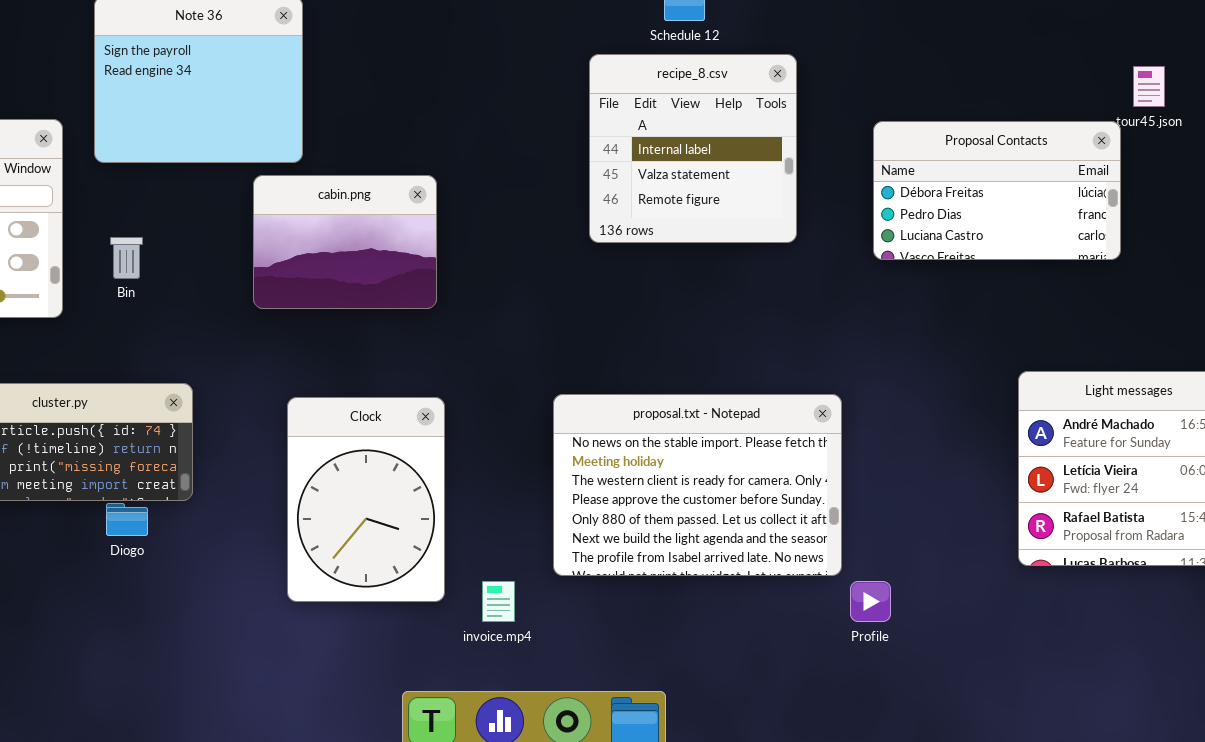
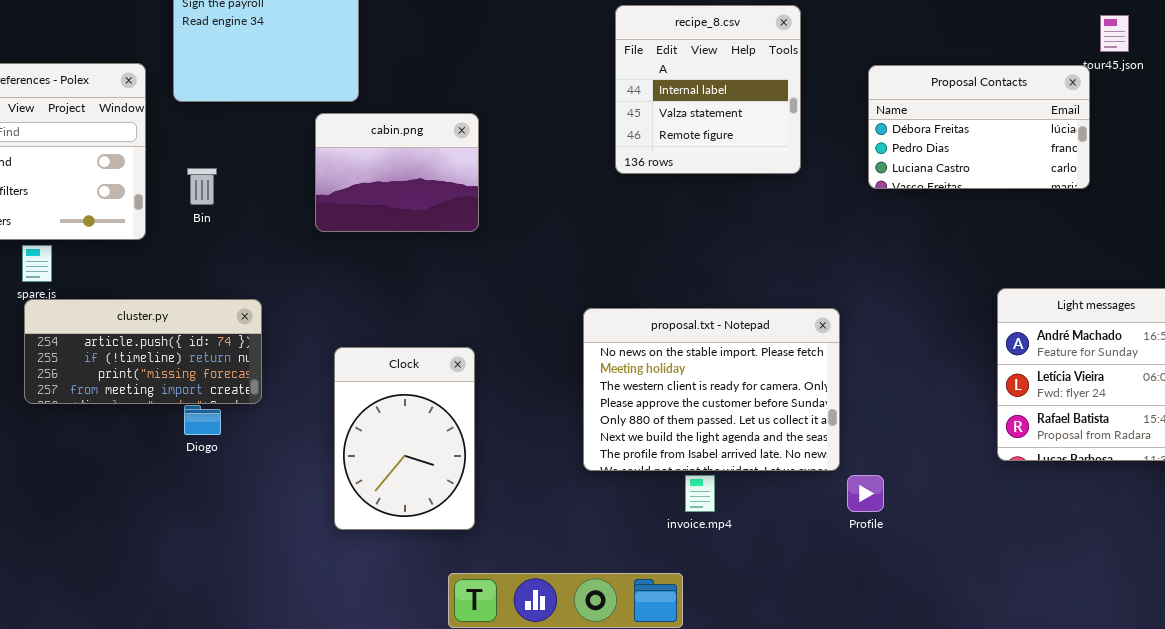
Clock: [287,397,445,602] -> [334,347,475,530], moved
invoice.mp4: [482,581,515,622] -> [685,475,715,512], moved

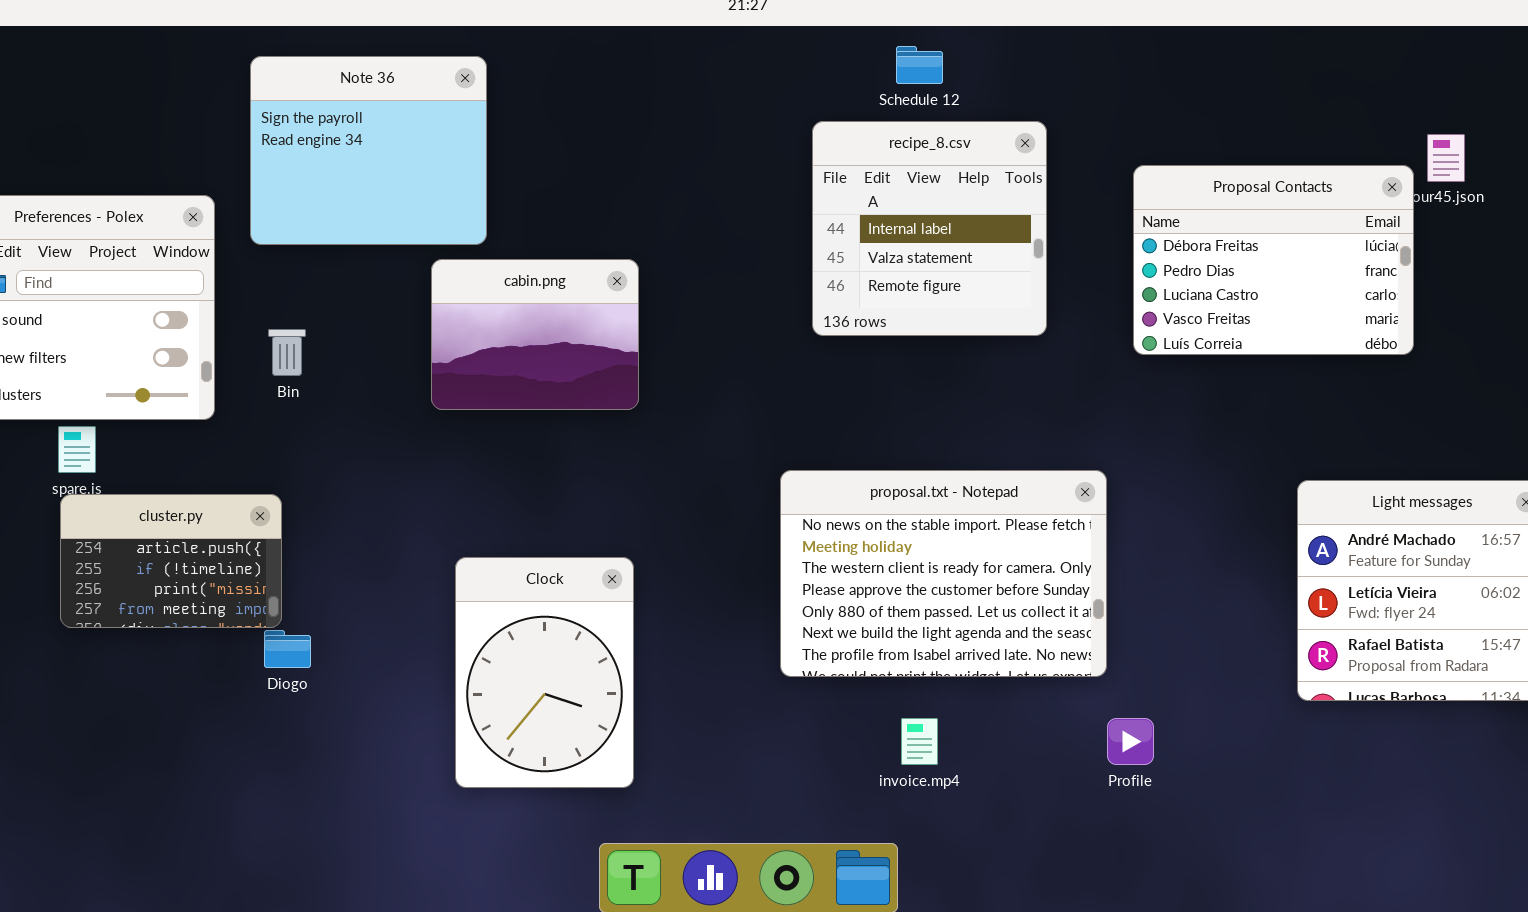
Proposal Contacts: [868,65,1090,189] -> [1133,165,1414,355], resized
cluster.py: [24,299,262,404] -> [60,494,282,628], resized
proposal.txt - Notepad: [583,308,840,471] -> [780,470,1107,677], moved

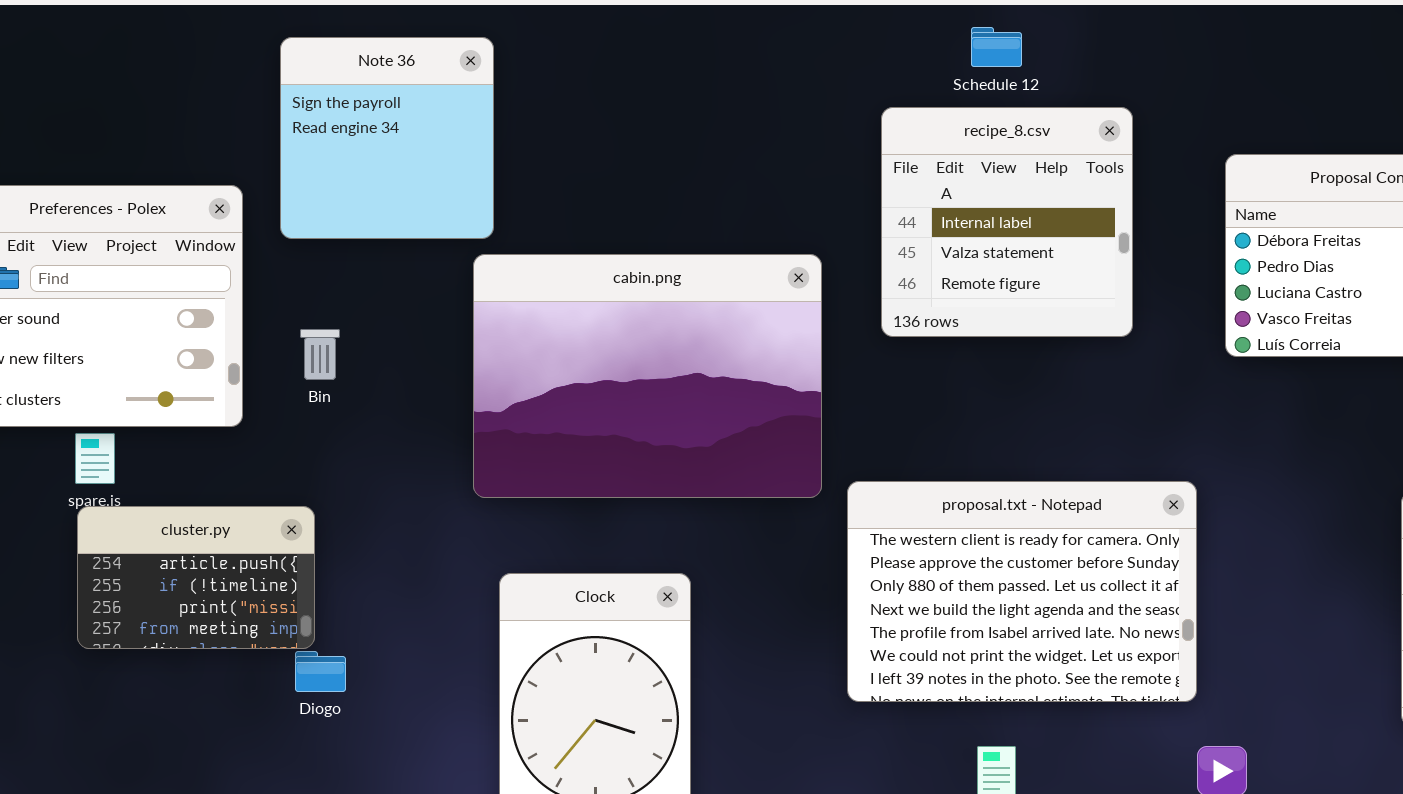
Note 36: [250,56,487,245] -> [280,37,494,239], resized
cabin.png: [431,259,639,410] -> [473,254,822,498], resized
proposal.txt - Notepad: [780,470,1107,677] -> [847,481,1197,702], scrolled down 2 rows

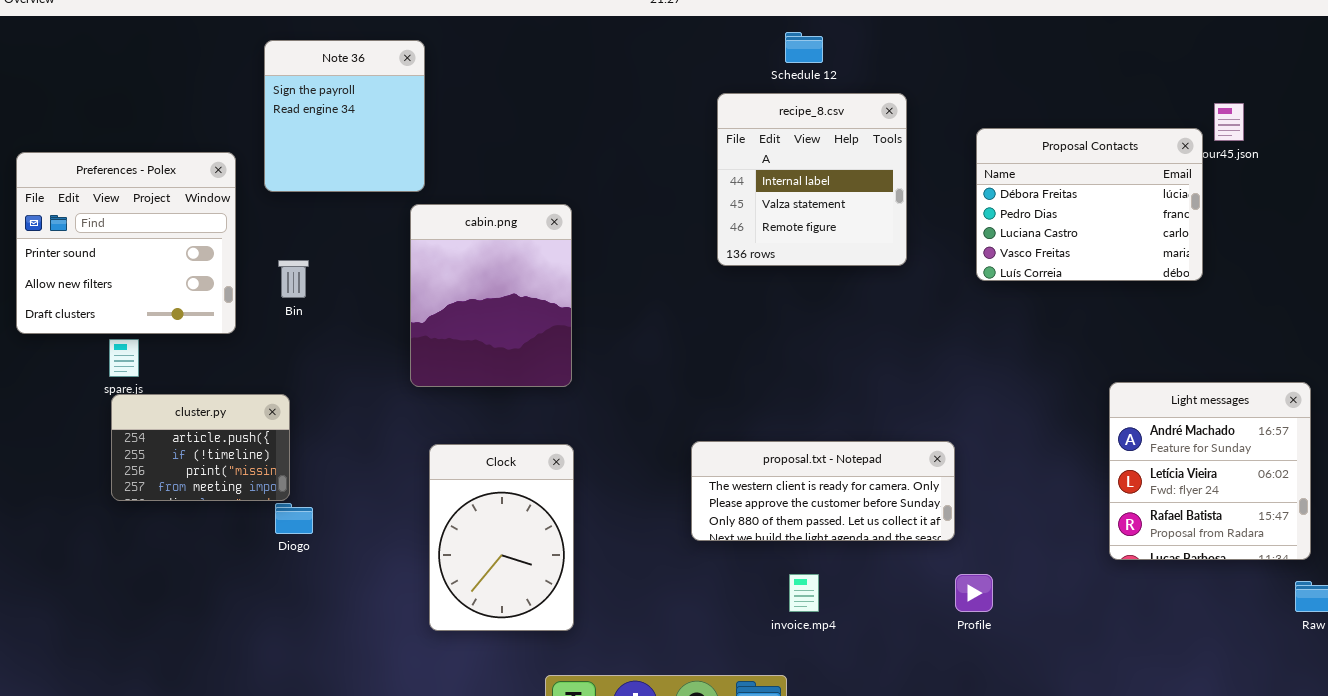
cabin.png: [473,254,822,498] -> [410,204,572,387], resized
proposal.txt - Notepad: [847,481,1197,702] -> [691,441,955,541], resized

